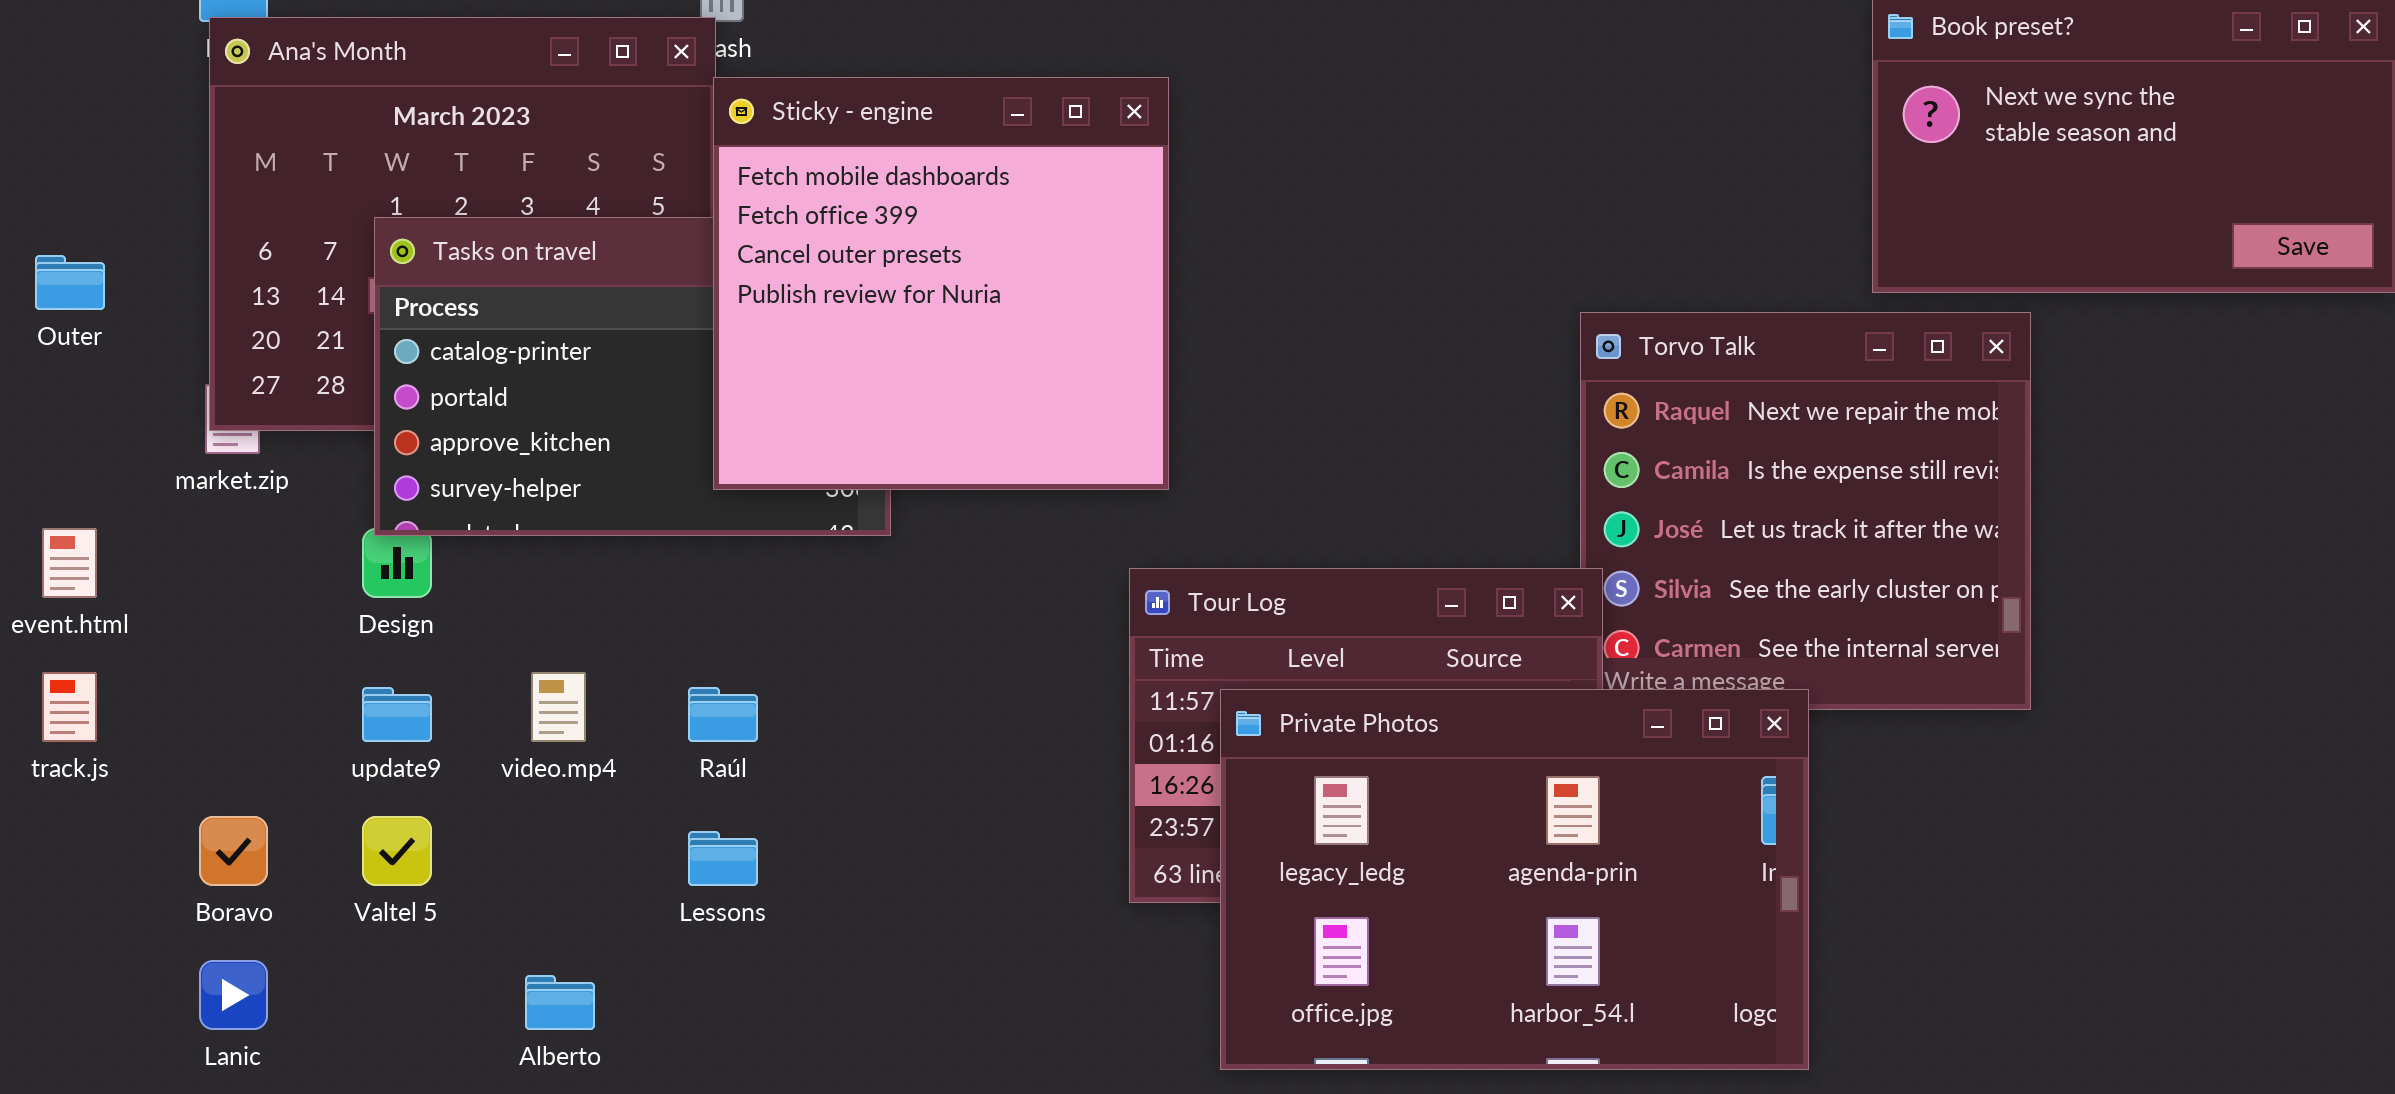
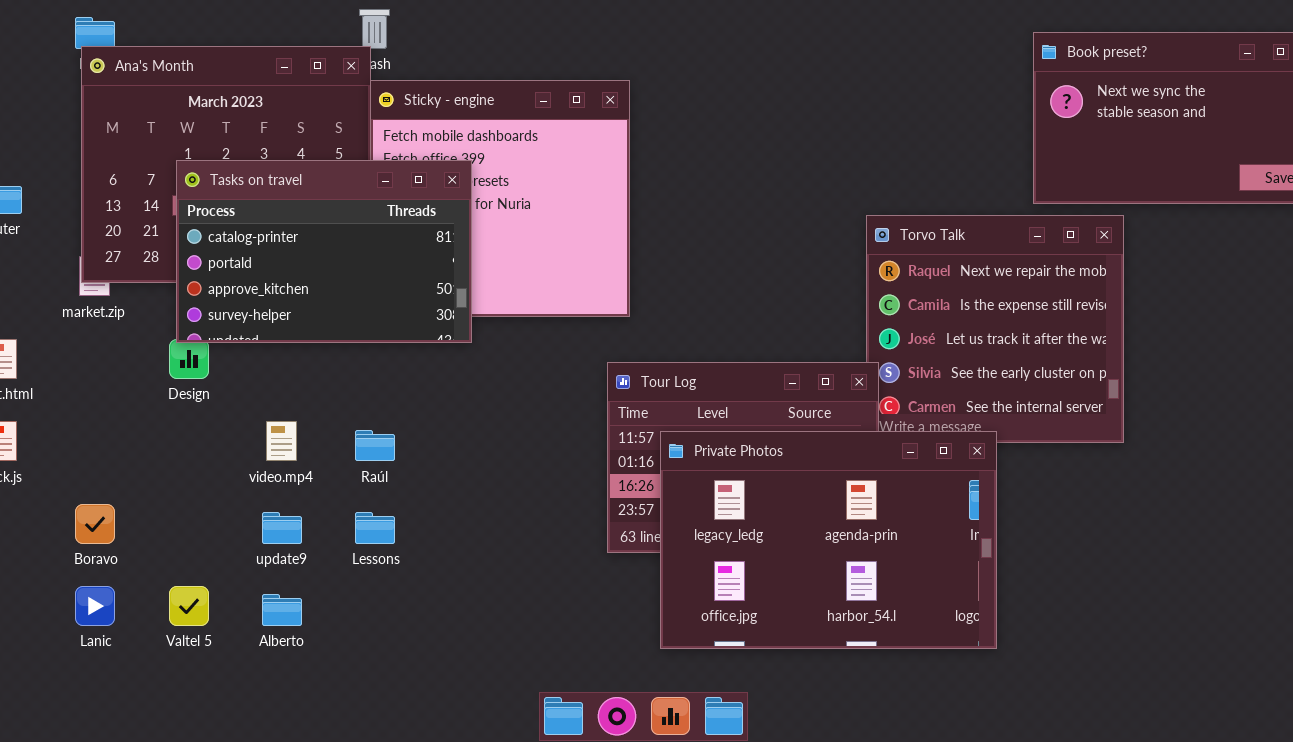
Tasks on travel: [374,217,891,536] -> [176,160,472,343], raised
update9: [362,687,432,742] -> [262,512,302,544], moved
Valtel 5: [362,816,432,886] -> [169,586,209,626], moved

